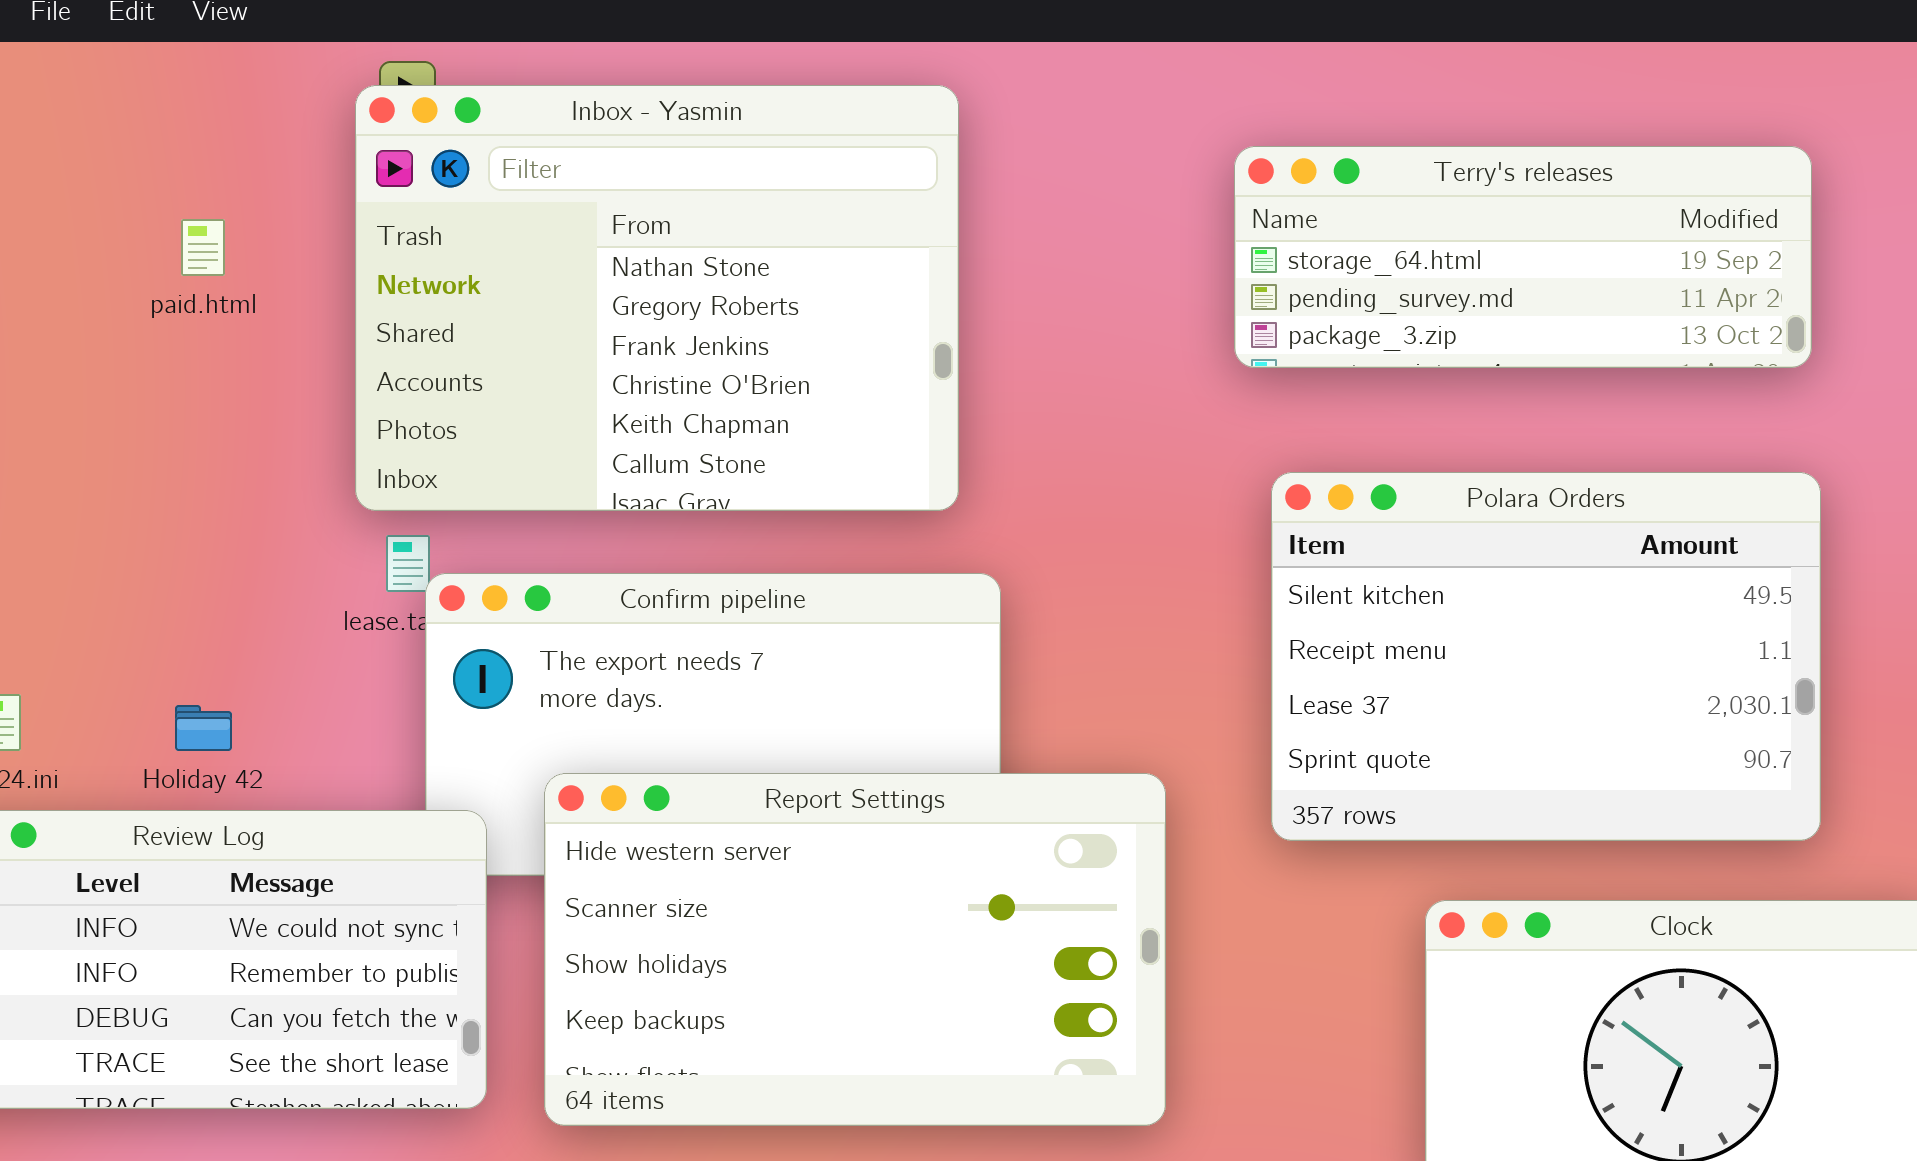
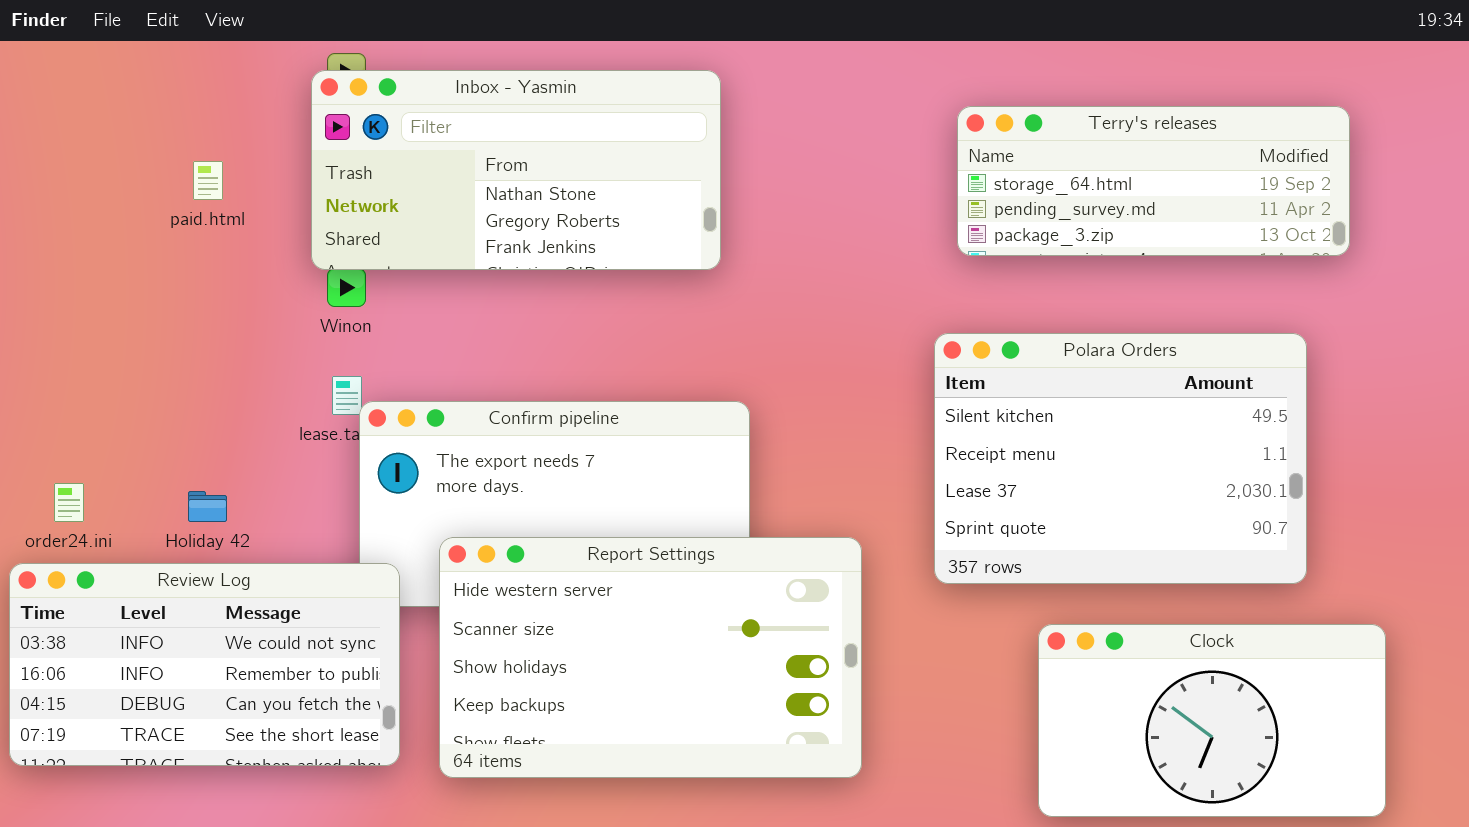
Inbox - Yasmin: [355,85,959,511] -> [311,70,721,270], resized
Terry's releases: [1234,146,1812,368] -> [957,106,1350,256], moved

